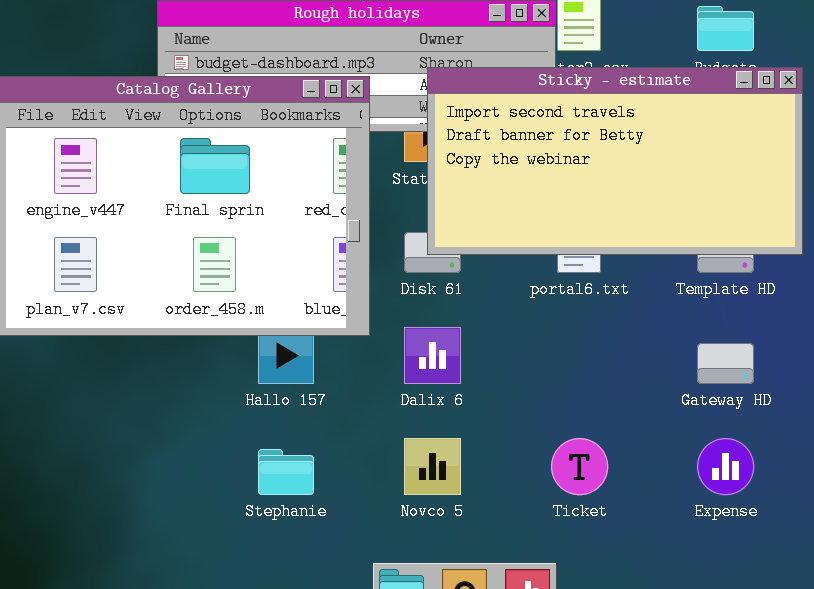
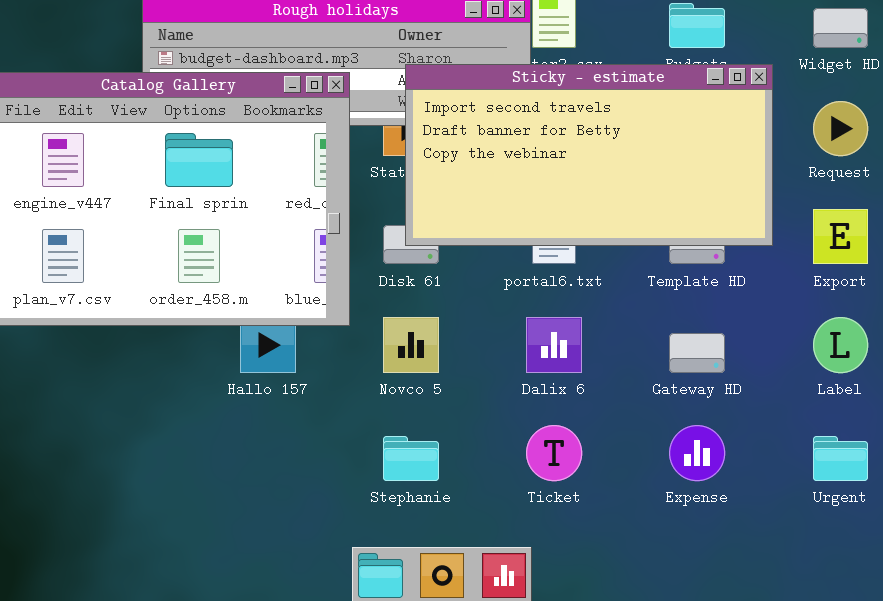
Dalix 6: [404,327,461,384] -> [526,317,582,373], moved
Novco 5: [404,438,461,495] -> [383,317,439,373], moved
Stephanie: [258,449,314,495] -> [383,436,439,481], moved

